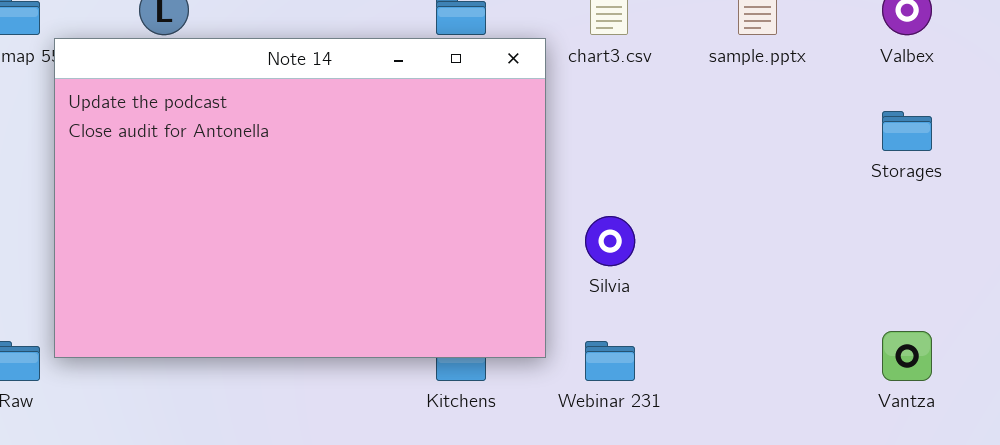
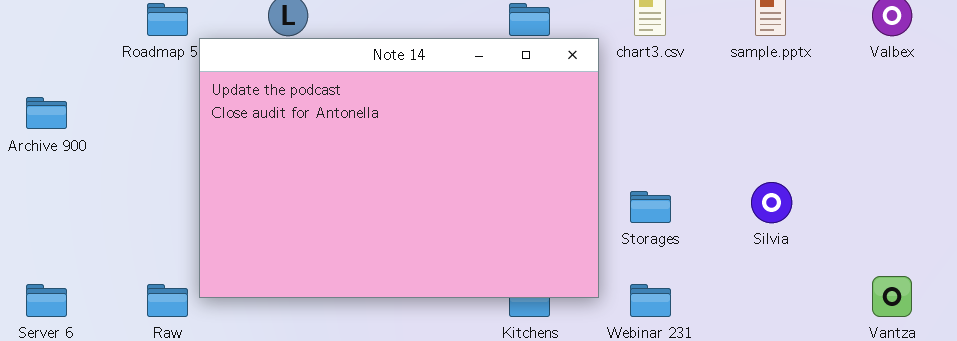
Storages: [882,111,932,151] -> [630,191,671,223], moved
Silvia: [585,216,635,266] -> [751,182,792,223], moved

